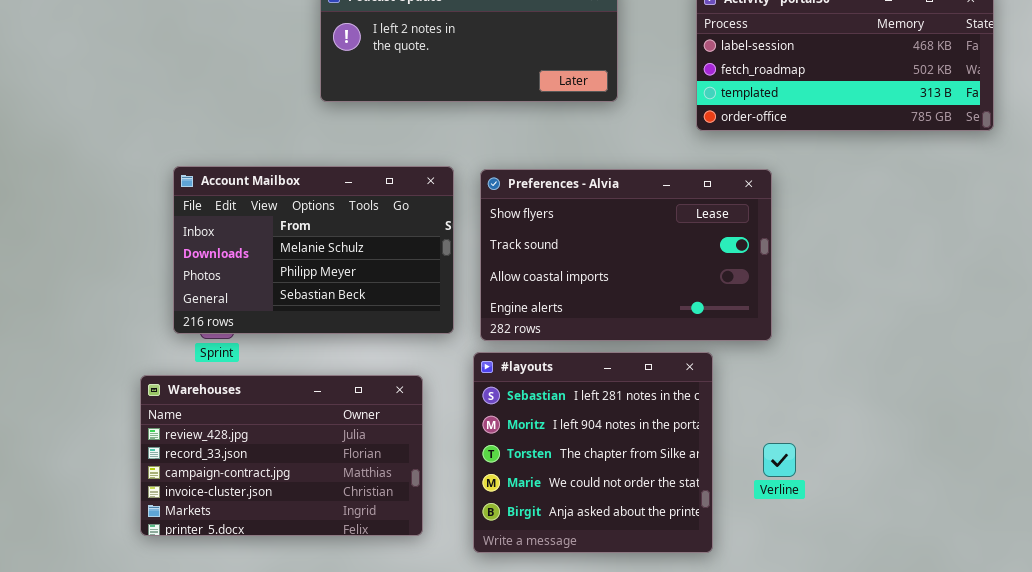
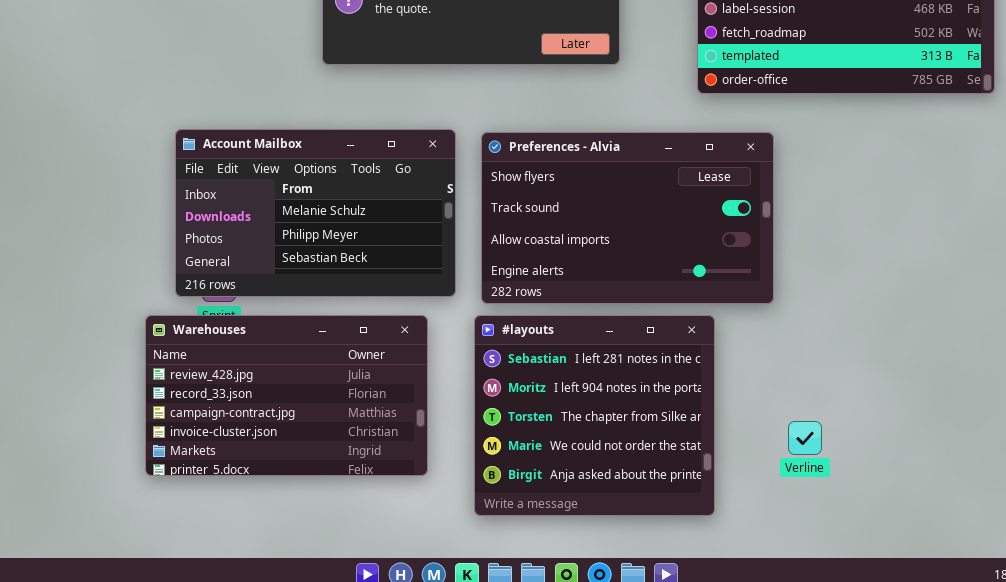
Warehouses: [140,375,423,536] -> [145,315,428,476], moved
Verline: [763,443,796,477] -> [788,421,822,455], moved

